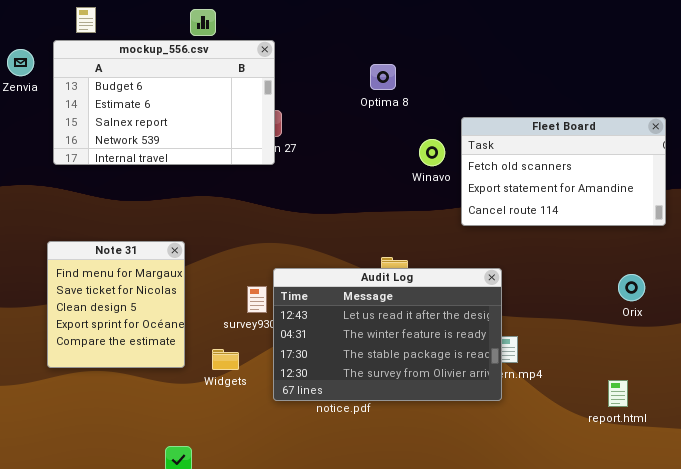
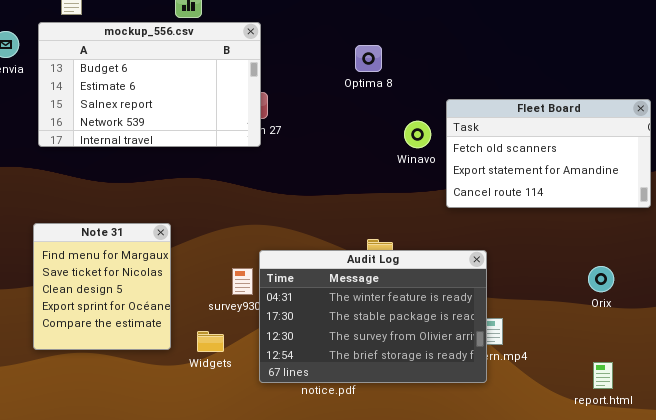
Audit Log: [273,268,502,401] -> [259,250,487,383], scrolled down 1 row
Orix: [618,274,645,301] -> [588,266,614,292], moved

